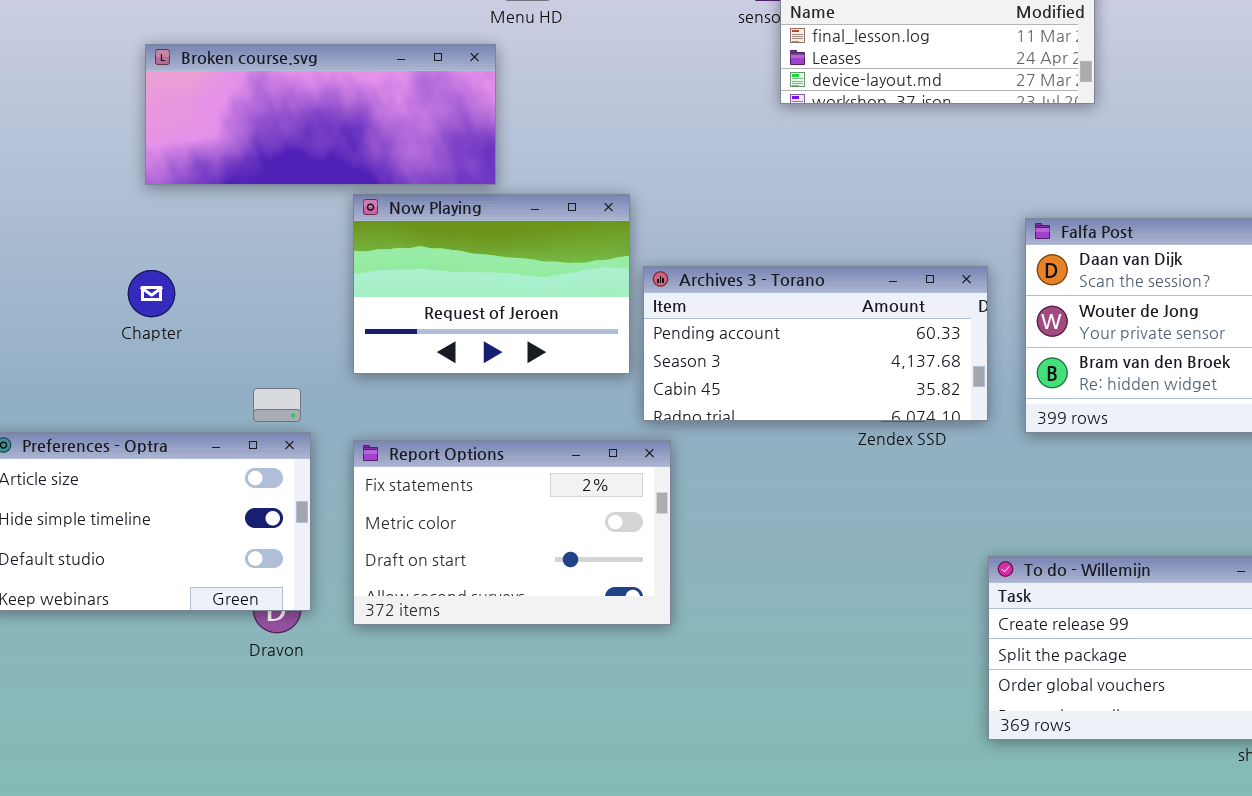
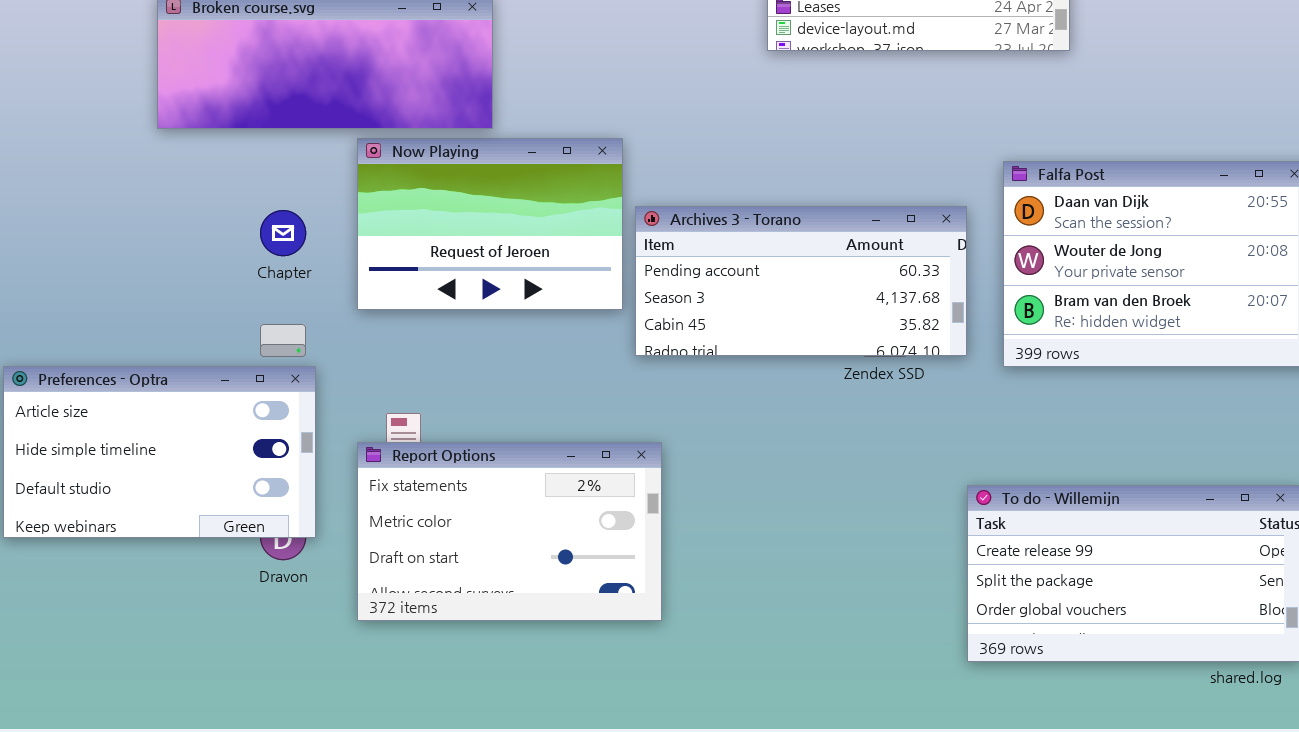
Chapter: [128,270,175,317] -> [260,210,306,256], moved
Report Options: [353,440,671,625] -> [357,442,662,621], moved

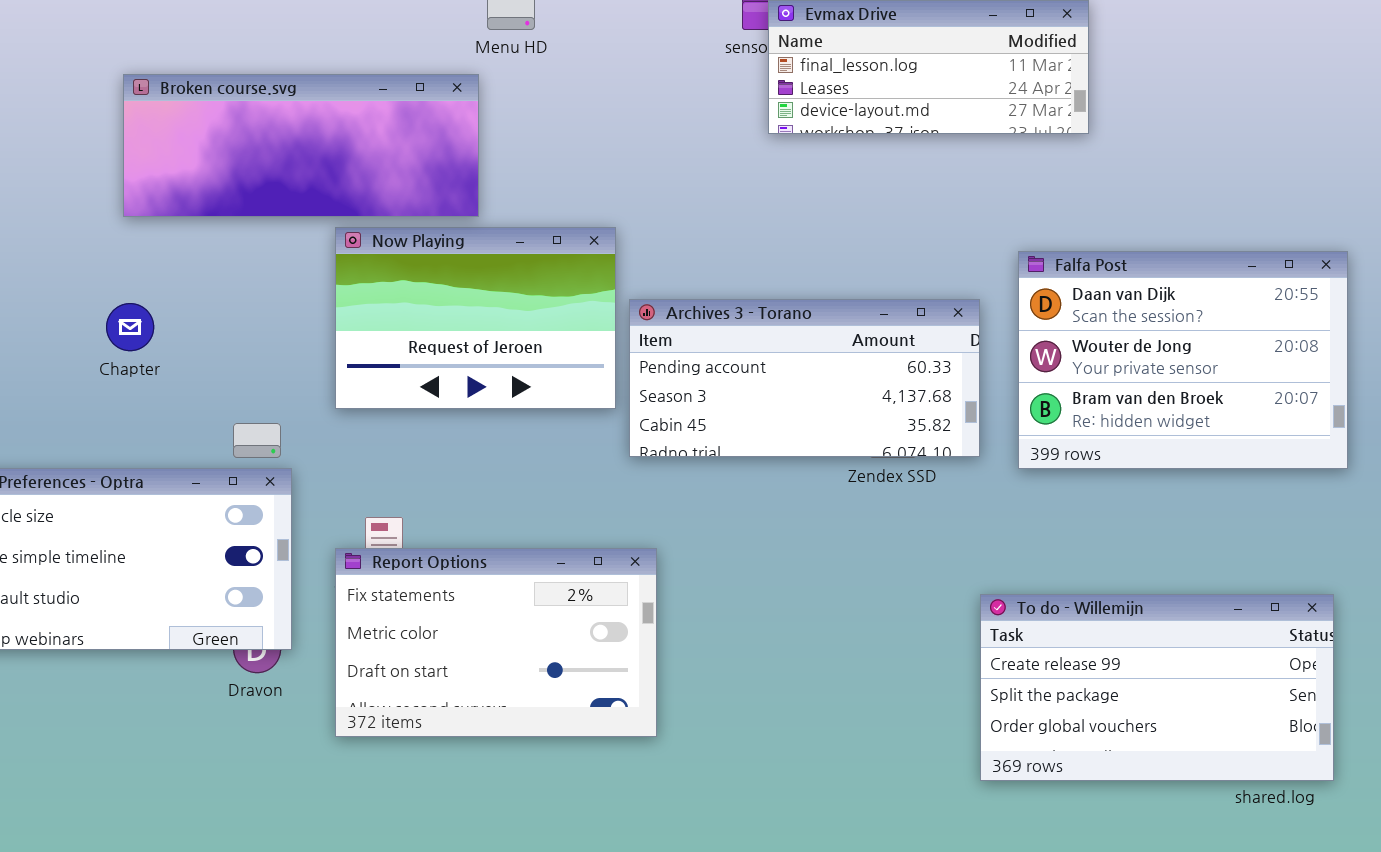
Chapter: [260,210,306,256] -> [106,303,154,351], moved

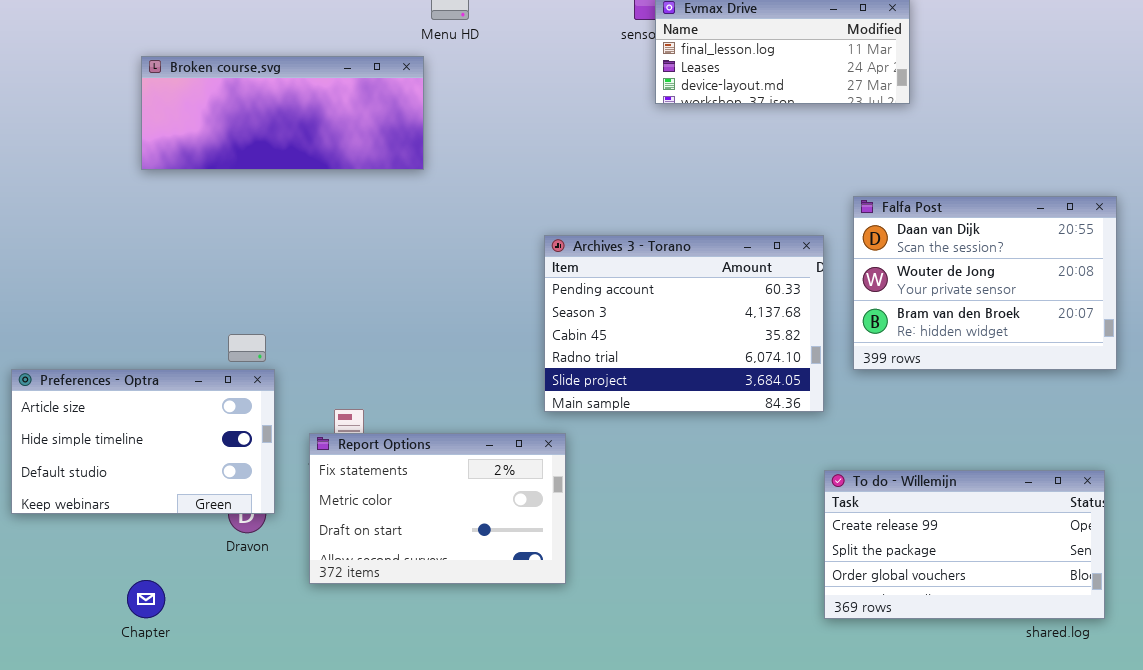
Now Playing: [335,227,616,409] -> none, closed
Archives 3 - Torano: [629,299,980,457] -> [544,235,824,412], resized
Chapter: [106,303,154,351] -> [127,580,165,618], moved

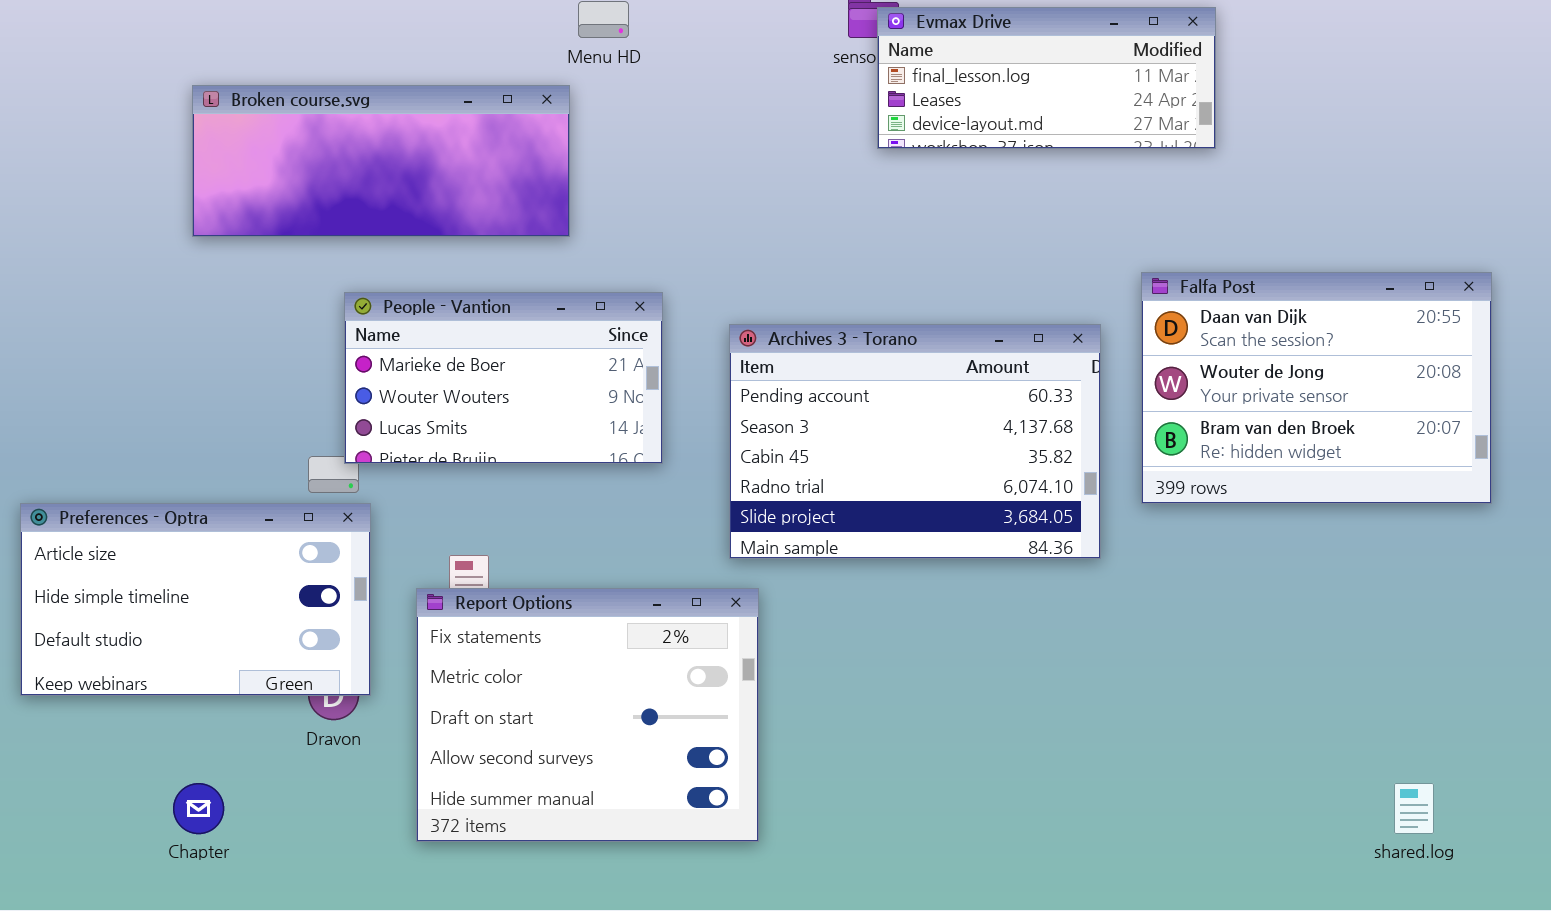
People - Vantion: none -> [344,292,663,464], opened
Report Options: [309,433,566,584] -> [416,588,759,842], resized
To do - Willemijn: [824,470,1105,619] -> none, closed

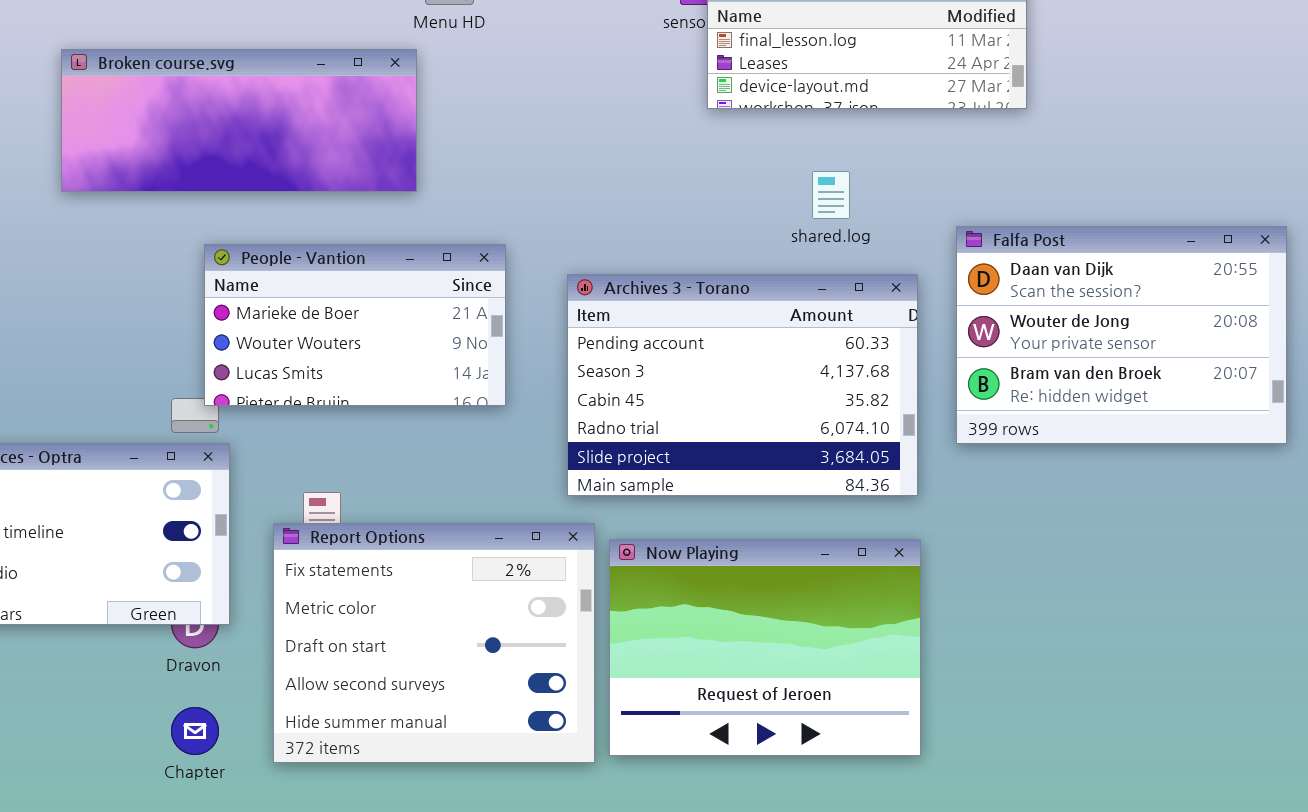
Now Playing: none -> [609,539,921,756], opened
Chapter: [173,783,224,834] -> [171,707,219,755], moved
shared.log: [1394,783,1434,834] -> [812,171,850,219], moved

